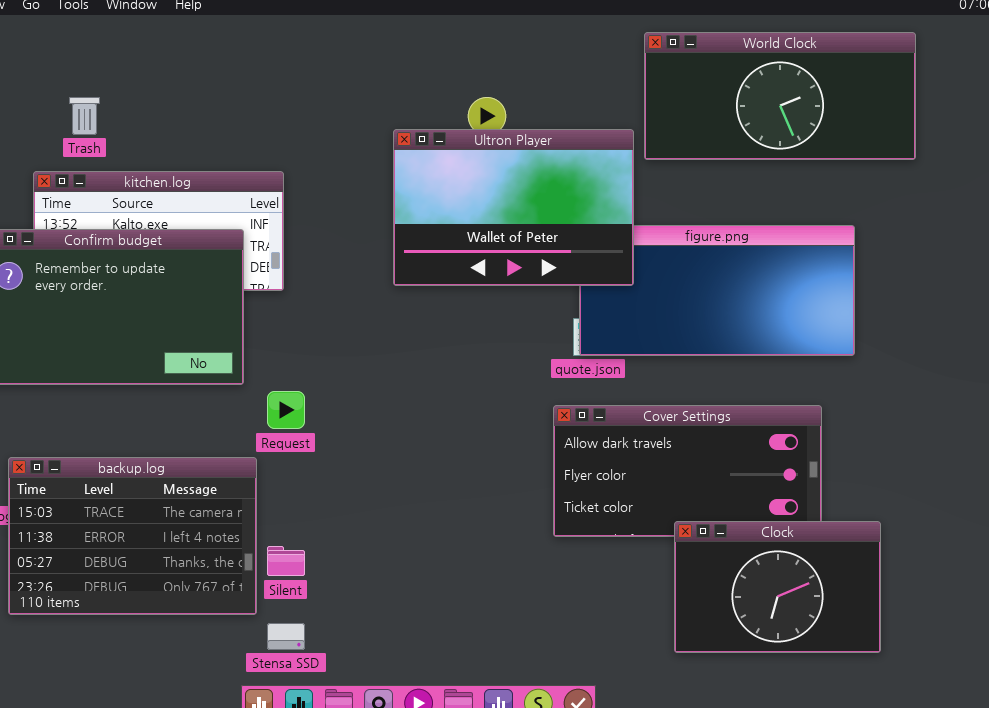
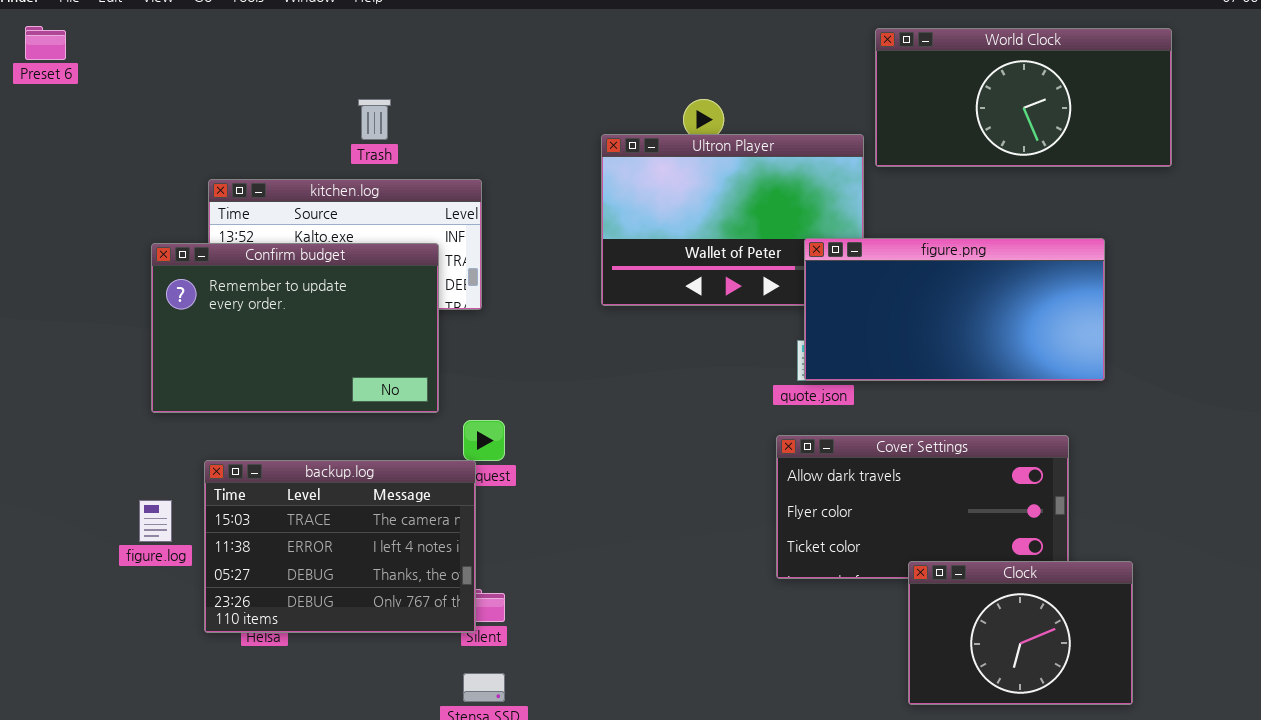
Trash: [69,97,100,135] -> [358,99,391,140], moved
figure.png: [579,225,855,356] -> [804,238,1105,381], raised
backup.log: [8,457,257,615] -> [204,460,476,633], moved

